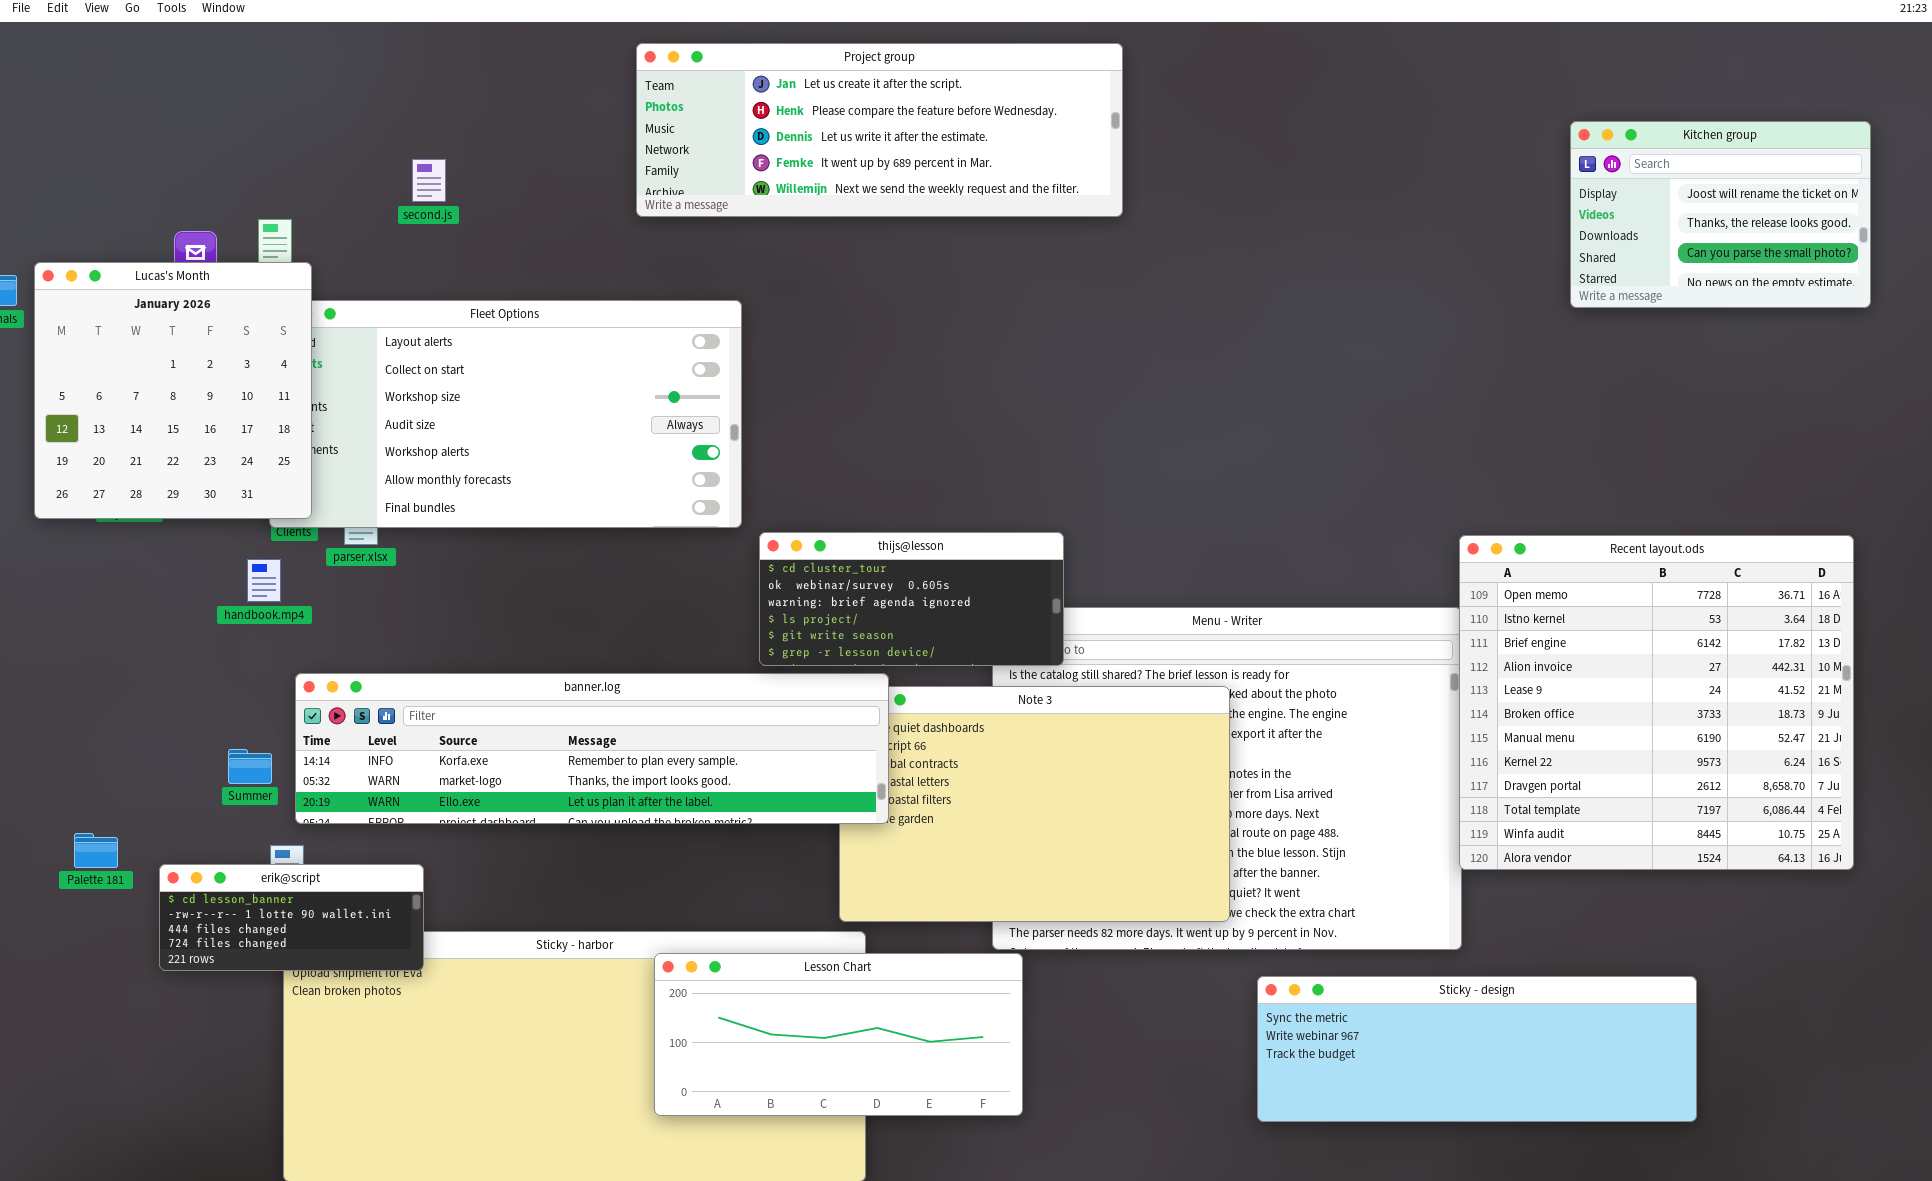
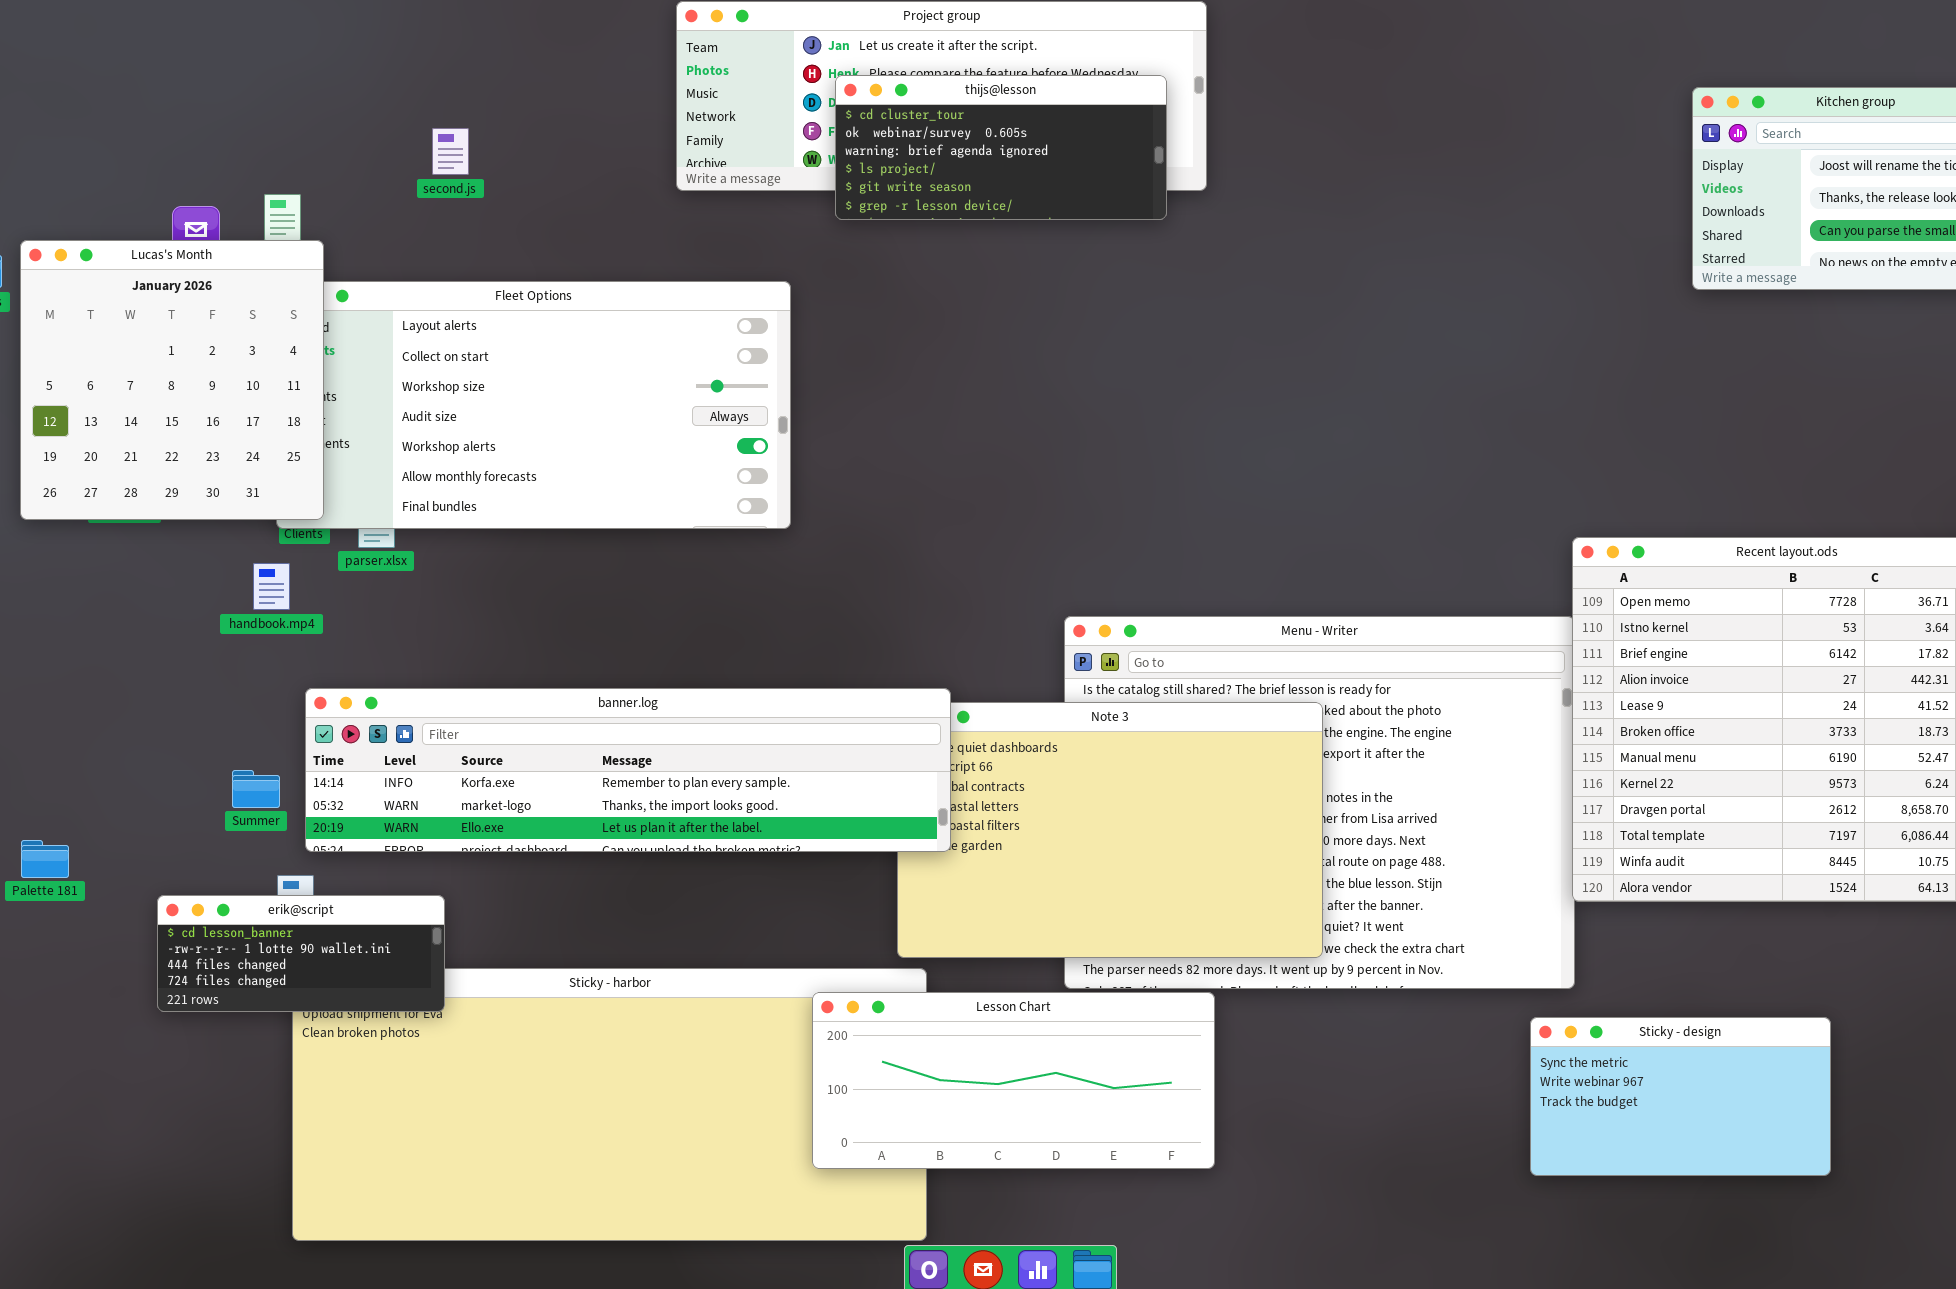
thijs@lesson: [759,532,1064,666] -> [835,75,1167,220], moved
Palette 181: [74,833,118,868] -> [21,840,69,878], moved
Lesson Chart: [654,953,1023,1116] -> [812,992,1215,1169], moved
Sticky - design: [1257,976,1697,1122] -> [1530,1017,1831,1176], resized

